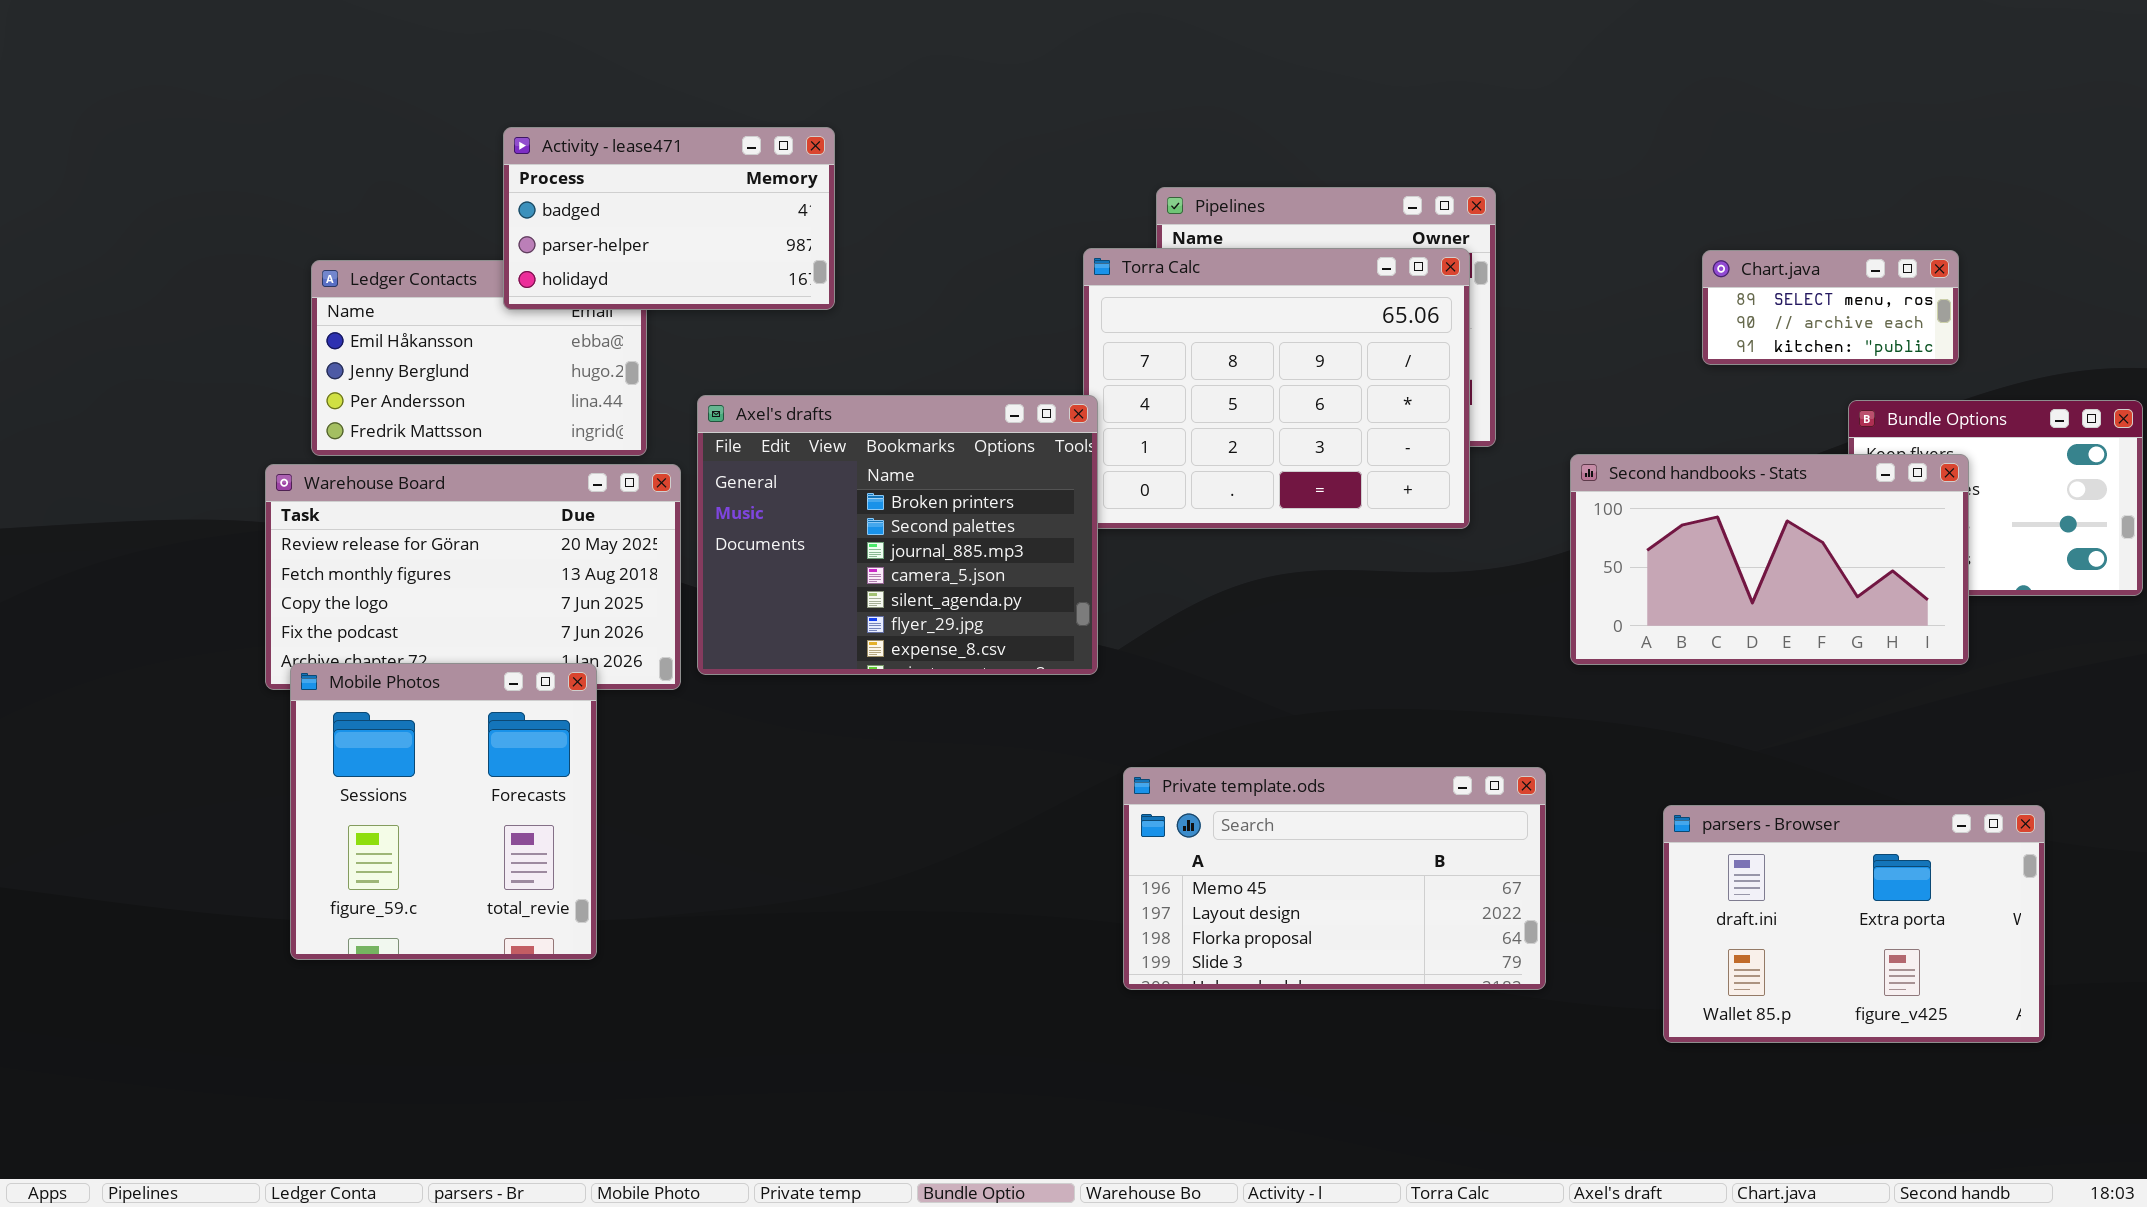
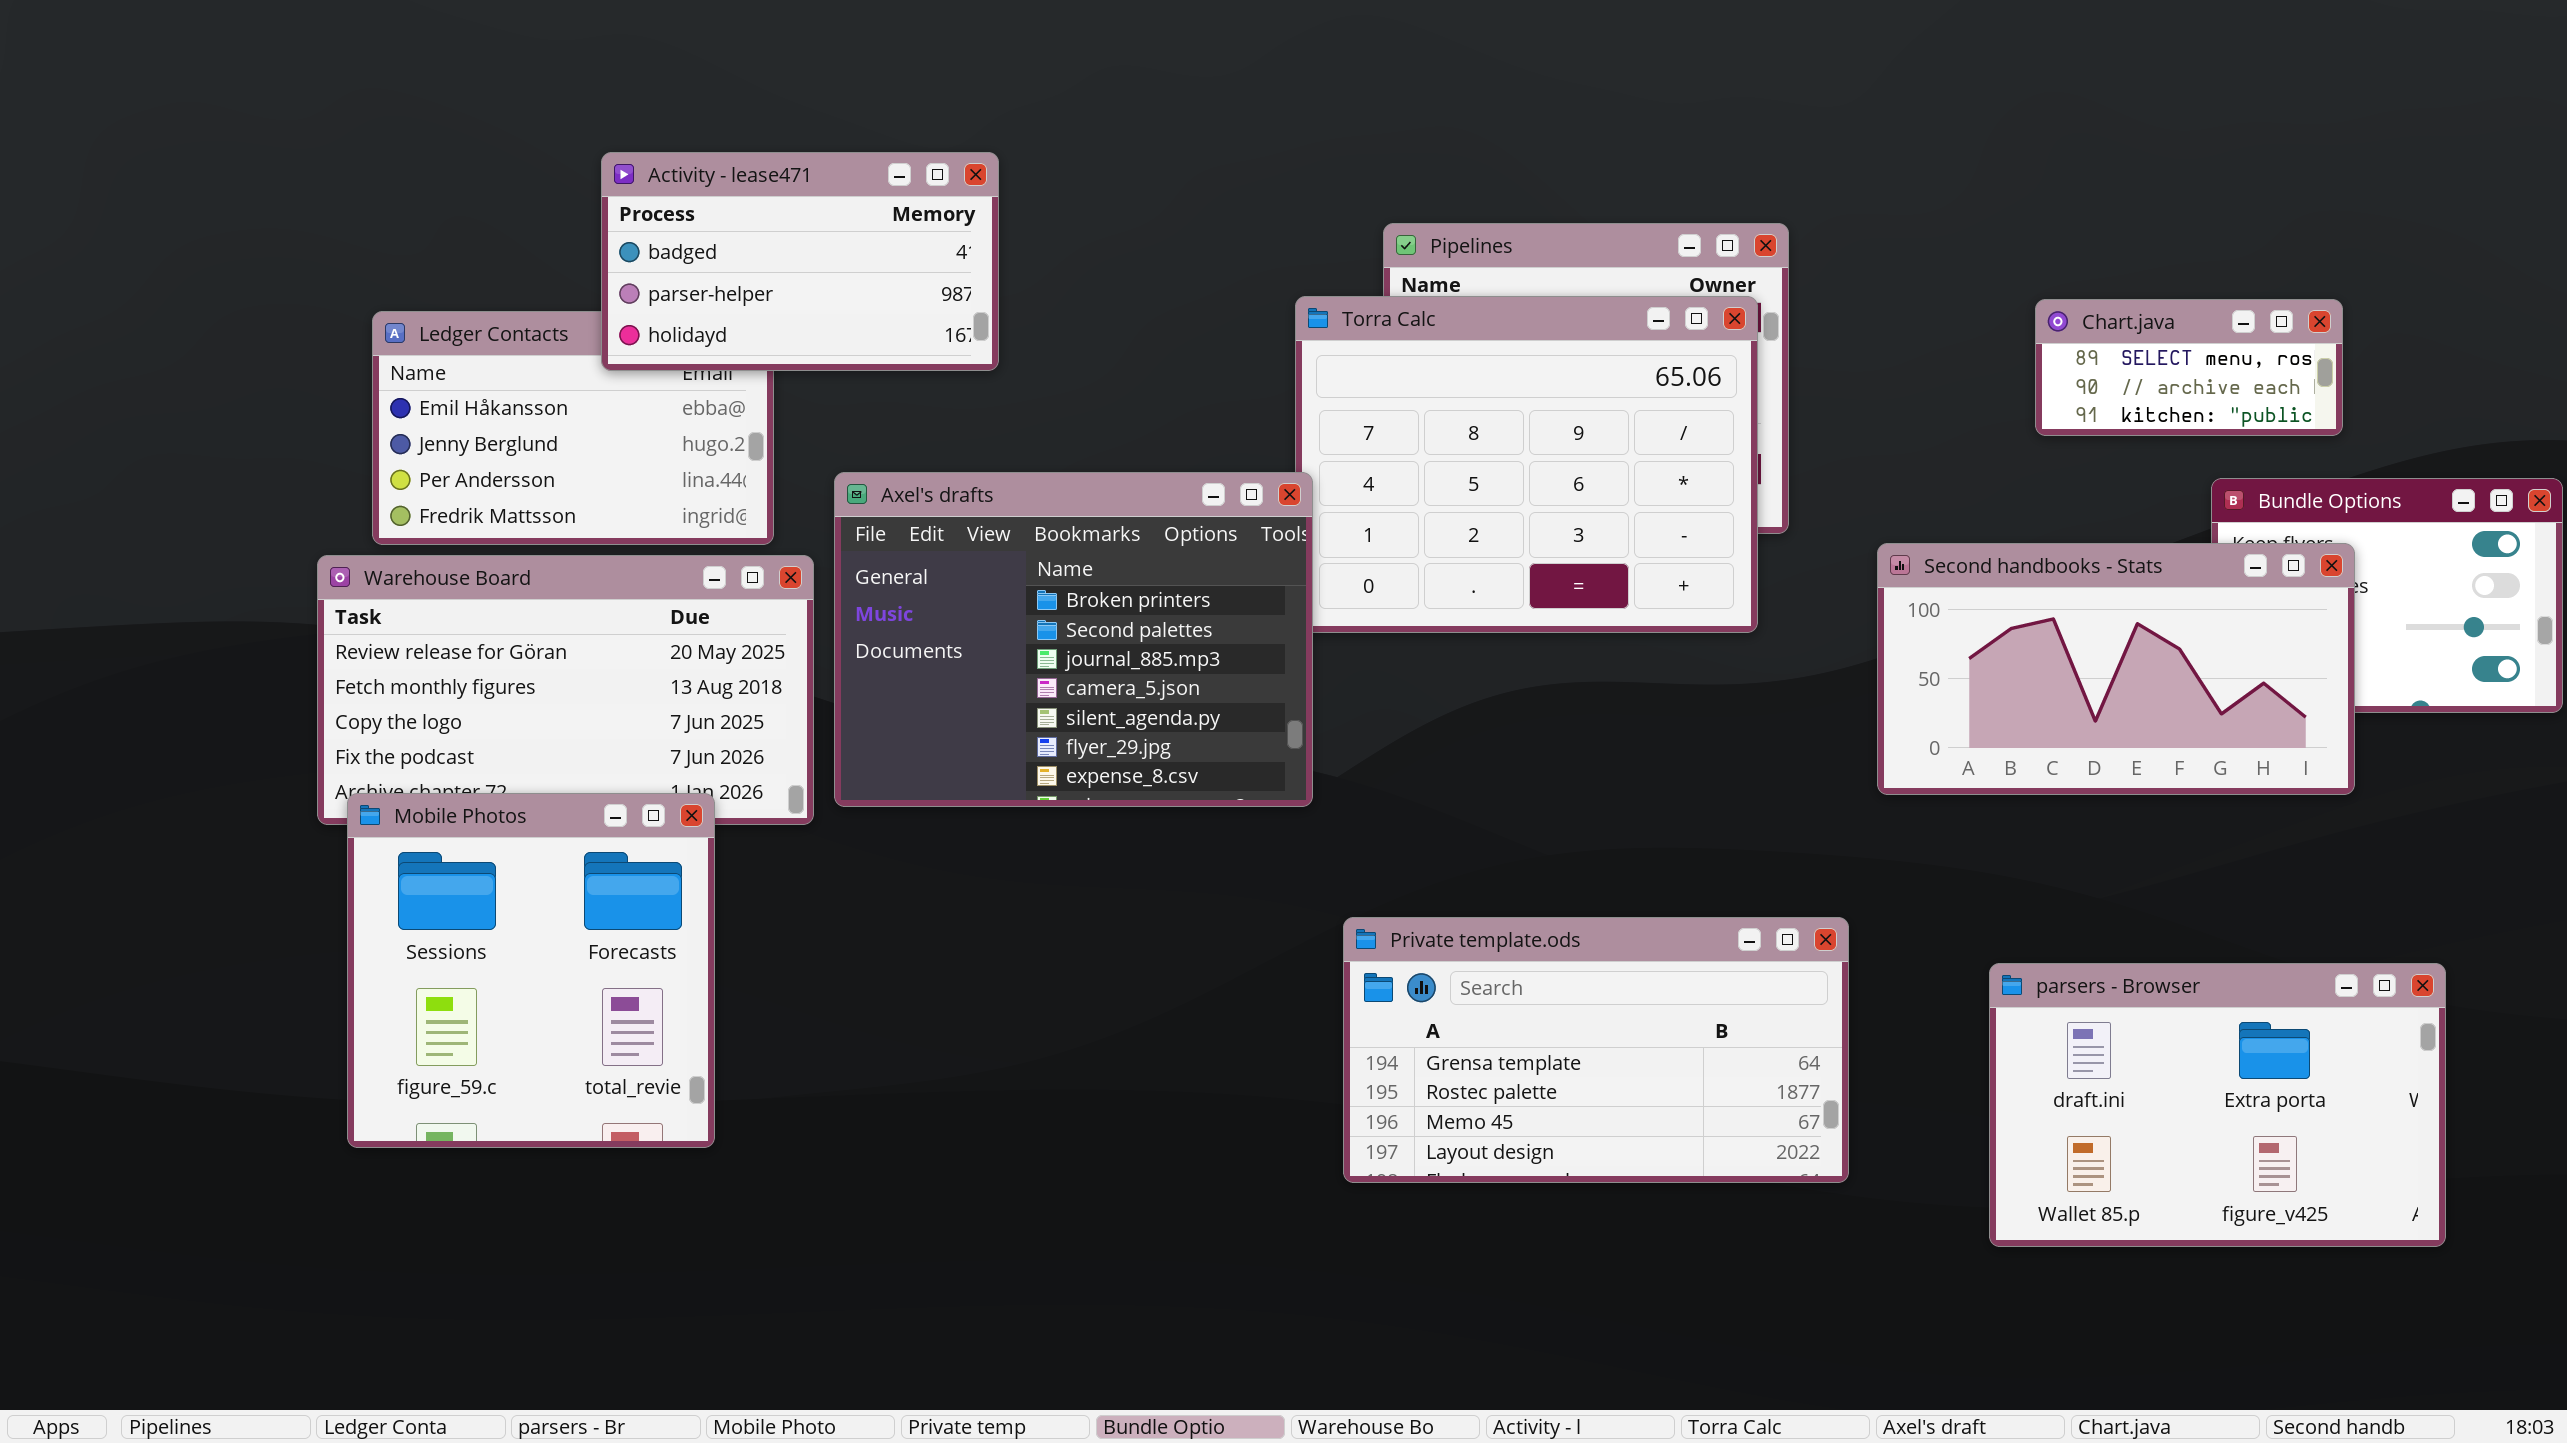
Private template.ods: [1123,767,1546,990] -> [1343,917,1849,1183], scrolled up 2 rows

